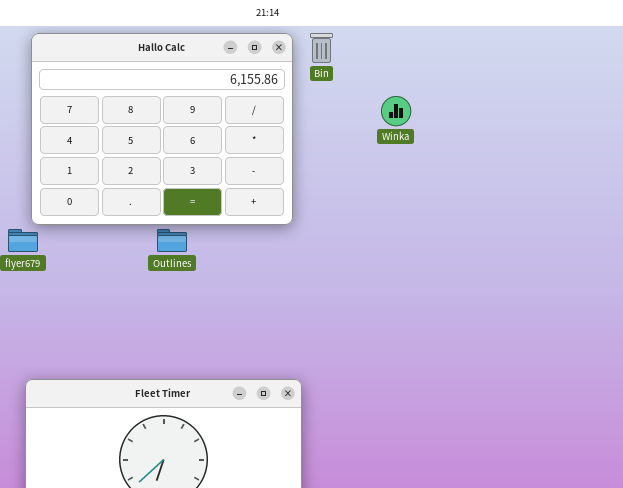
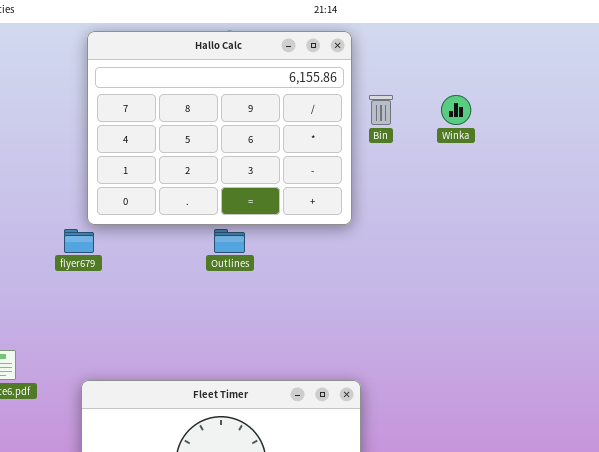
Bin: [310,33,333,63] -> [369,95,393,125], moved

